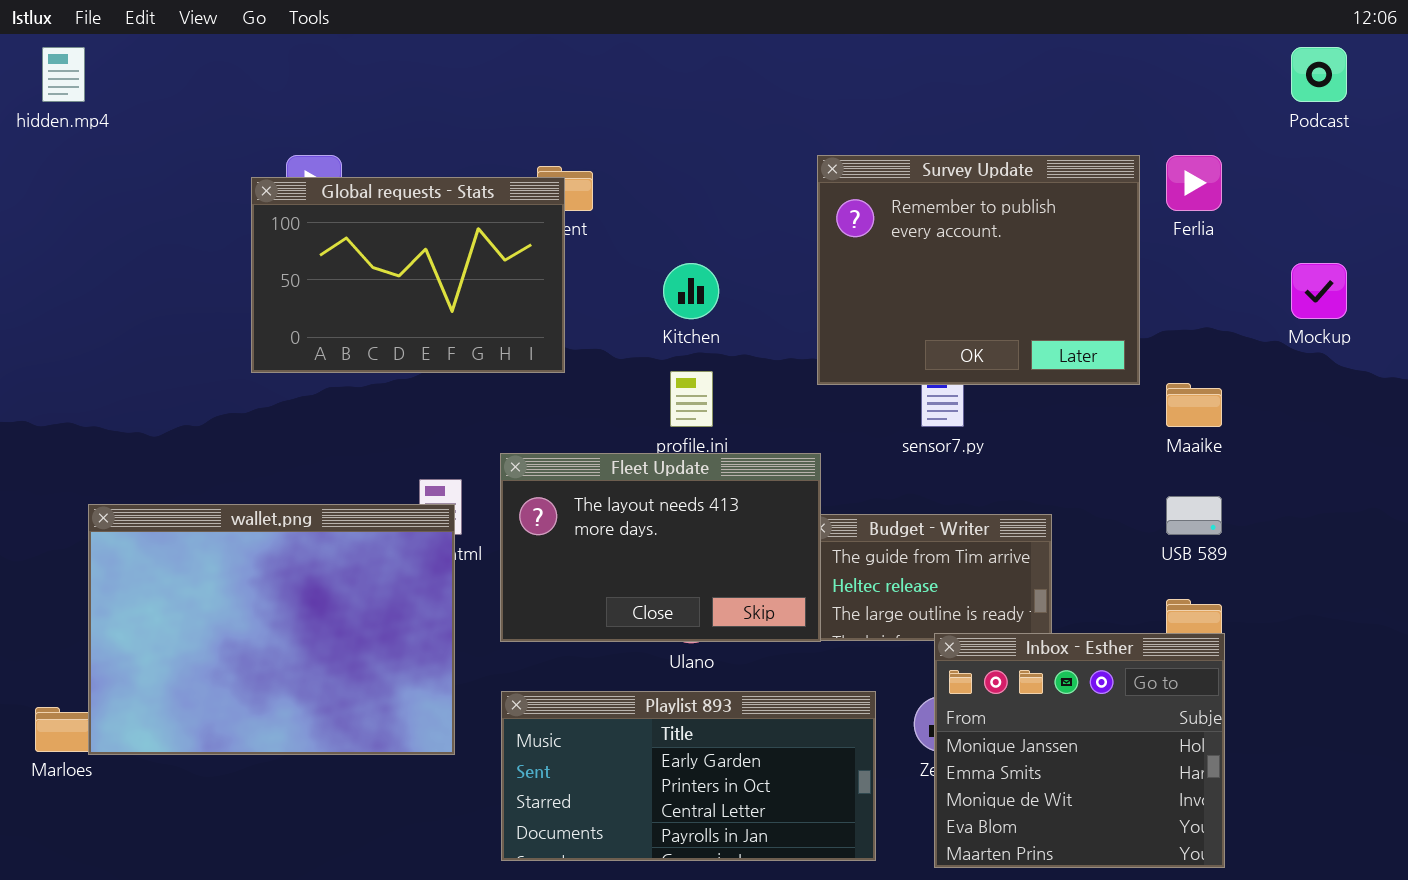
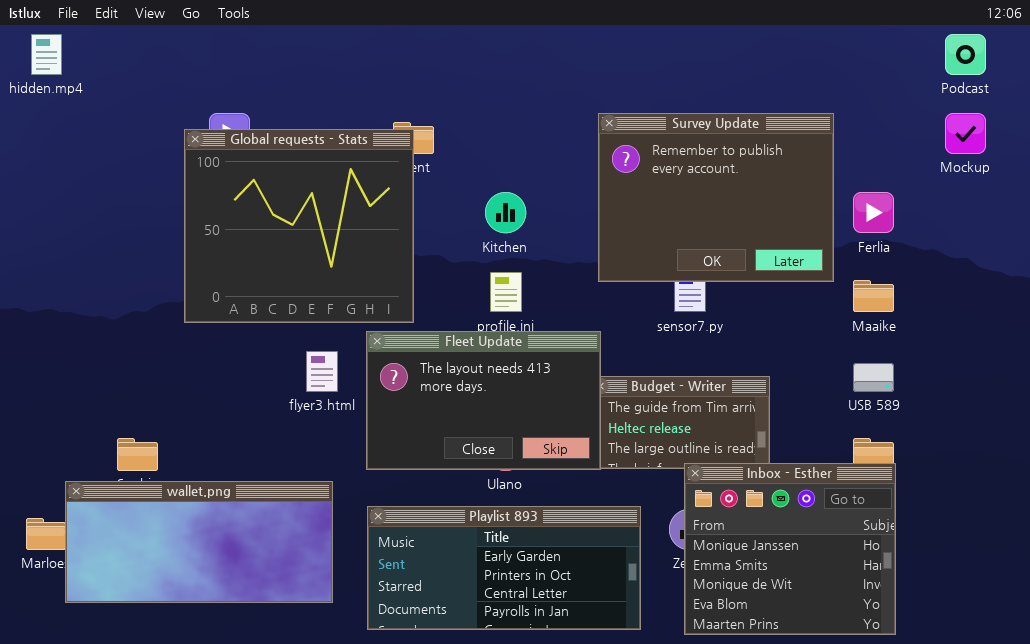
Ferlia: [1166,155,1222,211] -> [853,192,894,233], moved
Global requests - Stats: [251,177,565,373] -> [184,129,414,323], resized
Mockup: [1291,263,1347,319] -> [945,113,986,154], moved
wallet.png: [88,504,455,755] -> [65,481,333,603], moved, resized

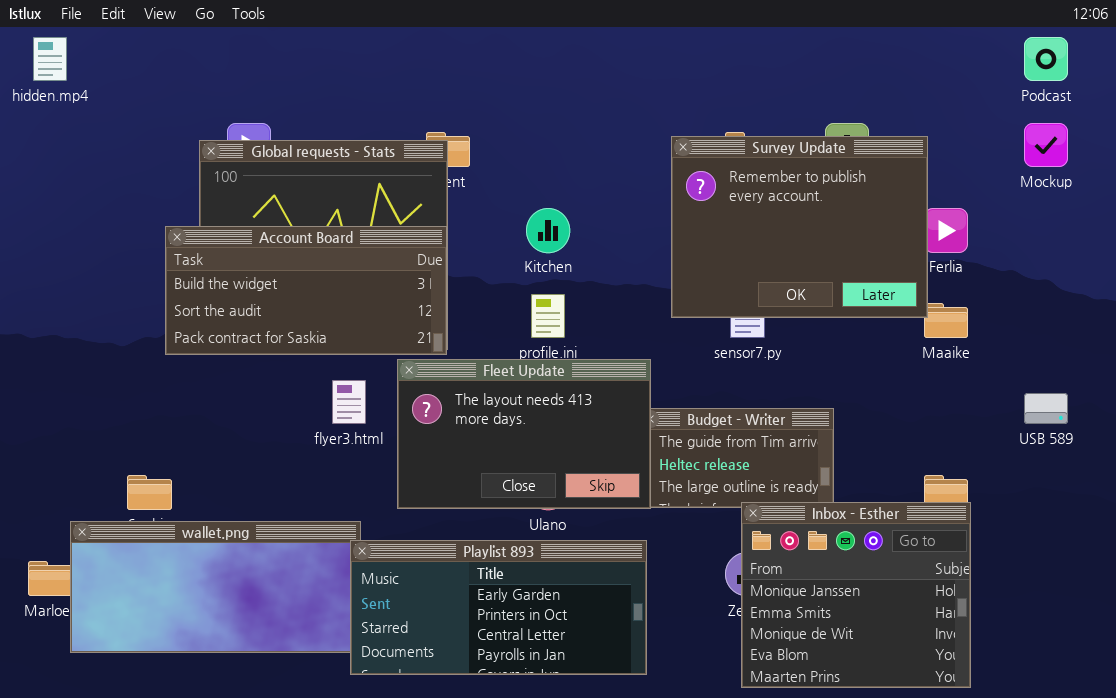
Survey Update: [598,113,834,282] -> [671,136,928,318], moved
Account Board: none -> [165,226,447,355], opened
USB 589: [853,363,894,392] -> [1024,393,1068,424], moved
Playlist 893: [367,506,641,630] -> [350,540,647,675], moved

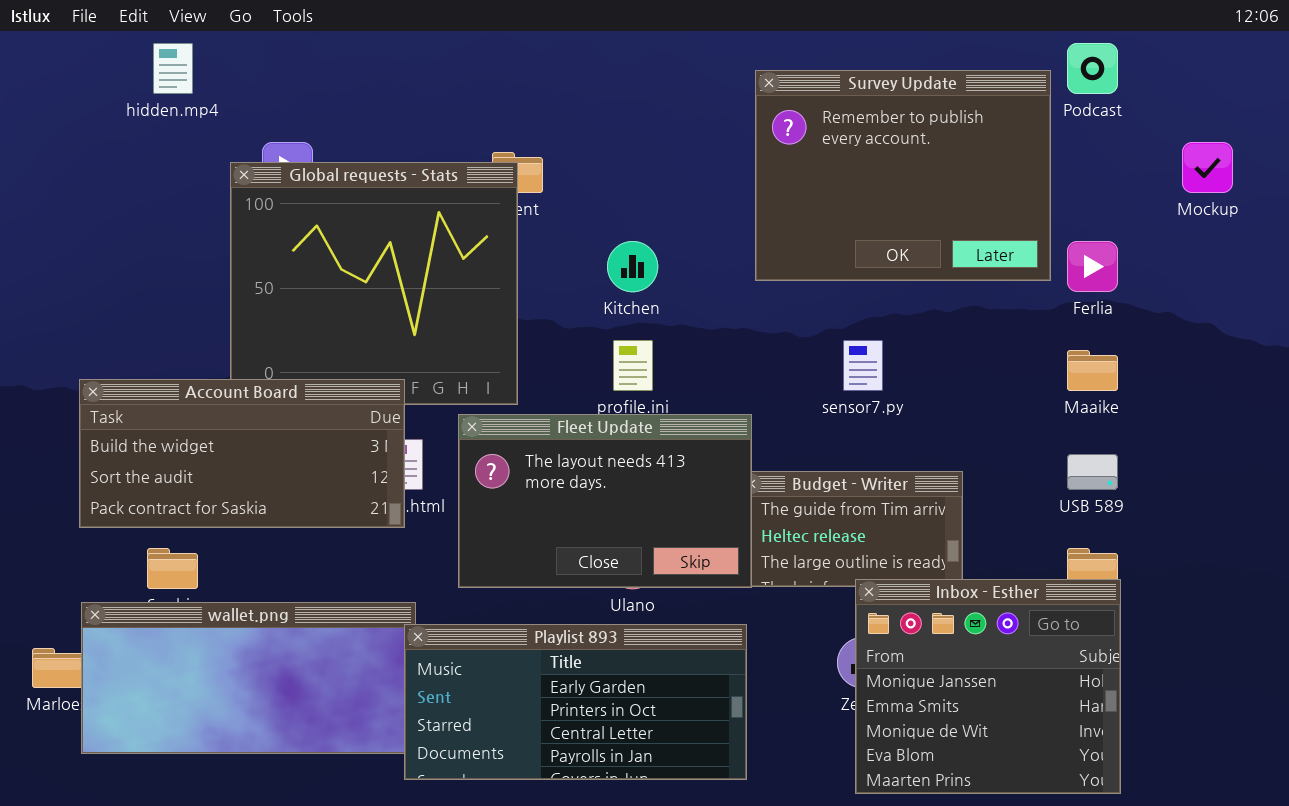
hidden.mp4: [33,37,67,81] -> [153,43,193,94], moved
Podcast: [1024,37,1068,81] -> [1067,43,1118,94], moved
Survey Update: [671,136,928,318] -> [755,70,1051,281], moved
Account Board: [165,226,447,355] -> [79,379,405,528], moved
USB 589: [1024,393,1068,424] -> [1067,454,1118,490], moved

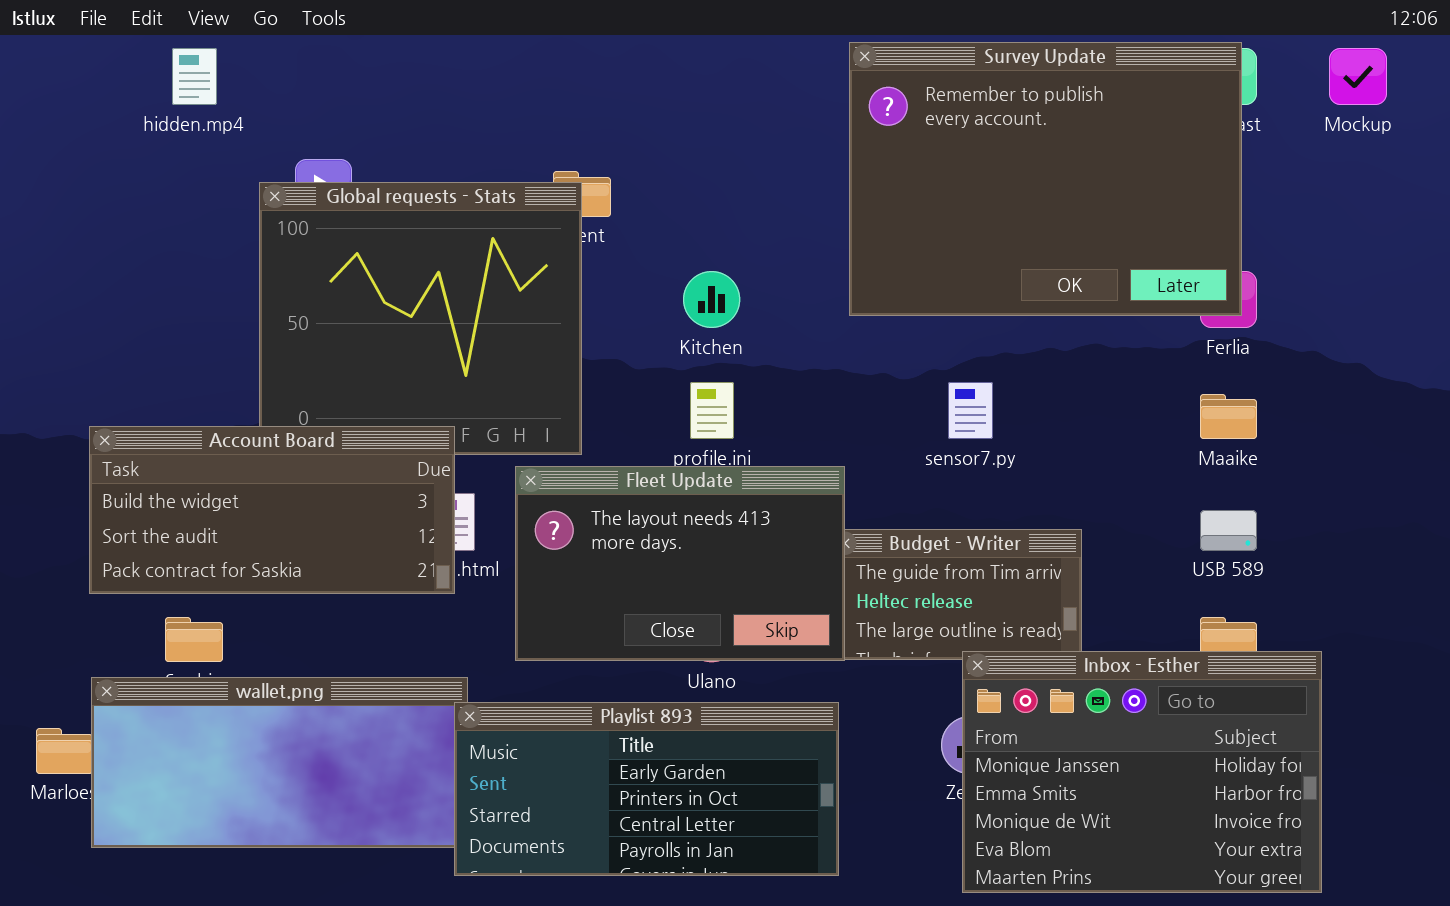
Survey Update: [755,70,1051,281] -> [849,42,1242,316], resized
Mockup: [1182,142,1233,193] -> [1329,48,1387,105], moved
Inbox - Esther: [855,579,1121,794] -> [962,651,1322,893], resized

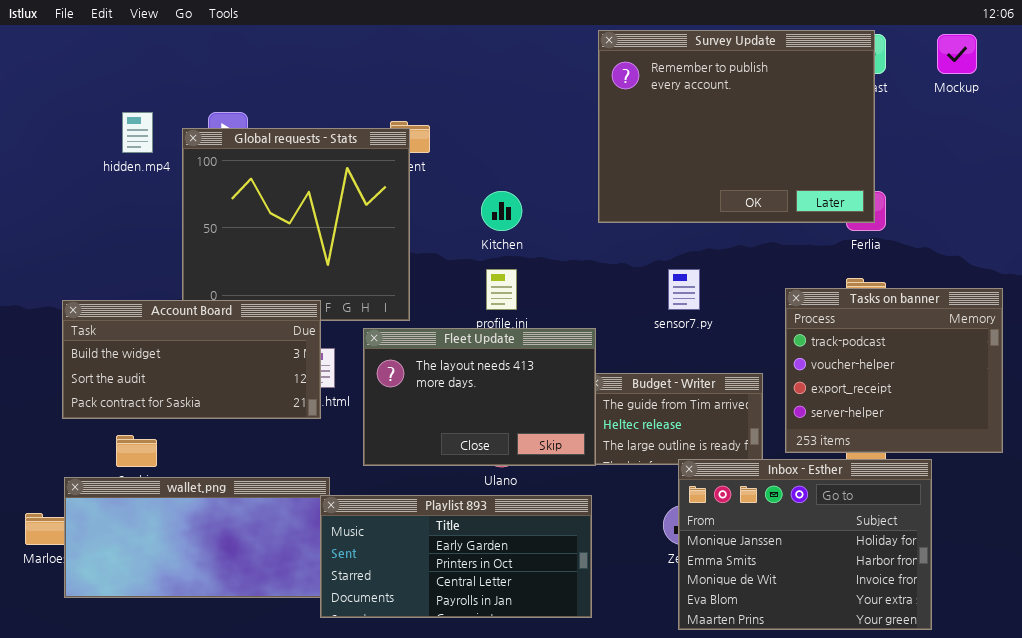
hidden.mp4: [172,48,217,105] -> [122,112,153,153], moved
Tasks on banner: none -> [785,288,1003,453], opened

